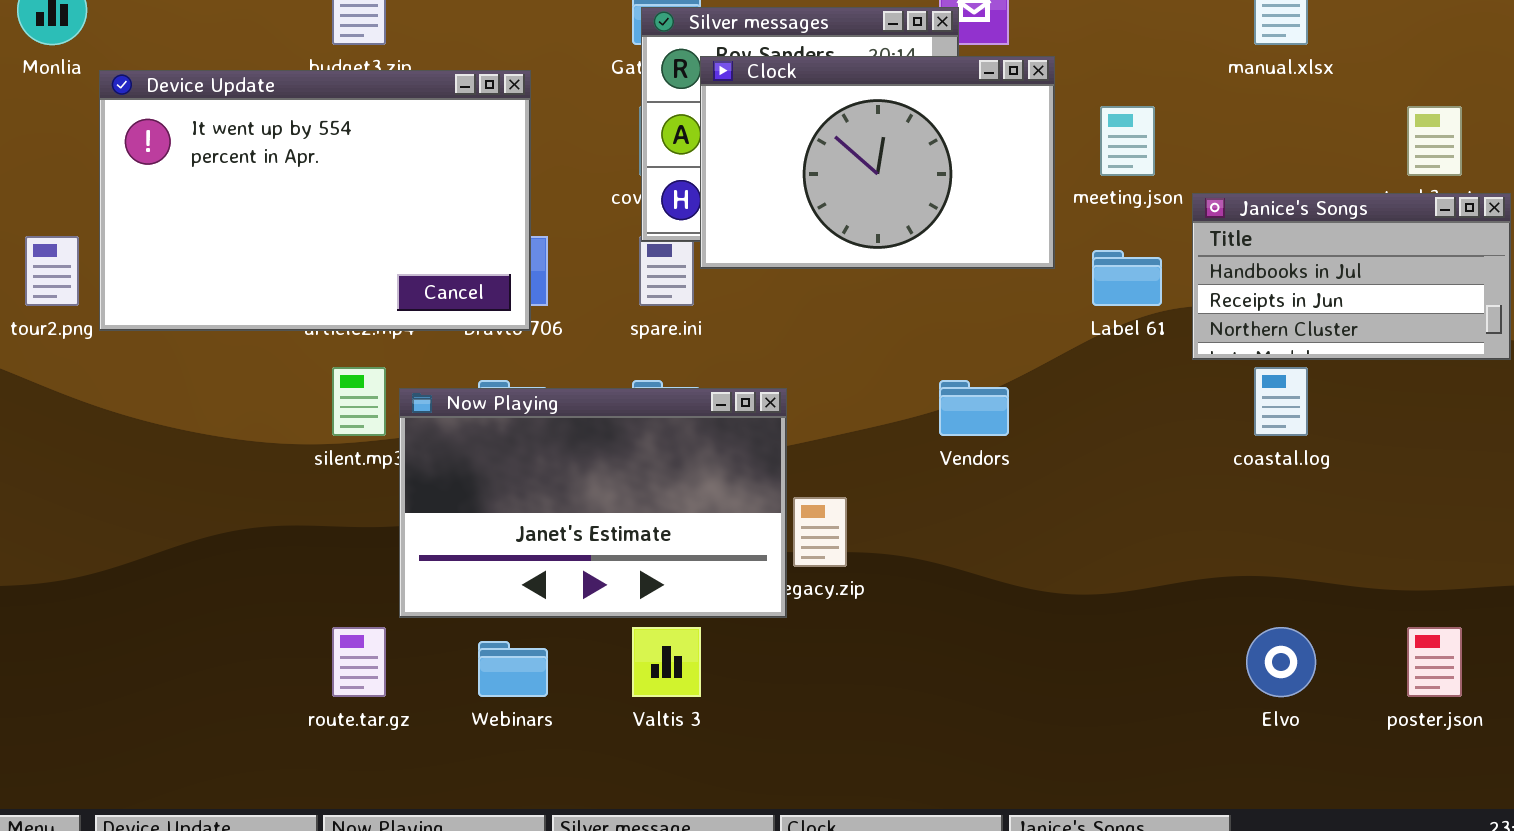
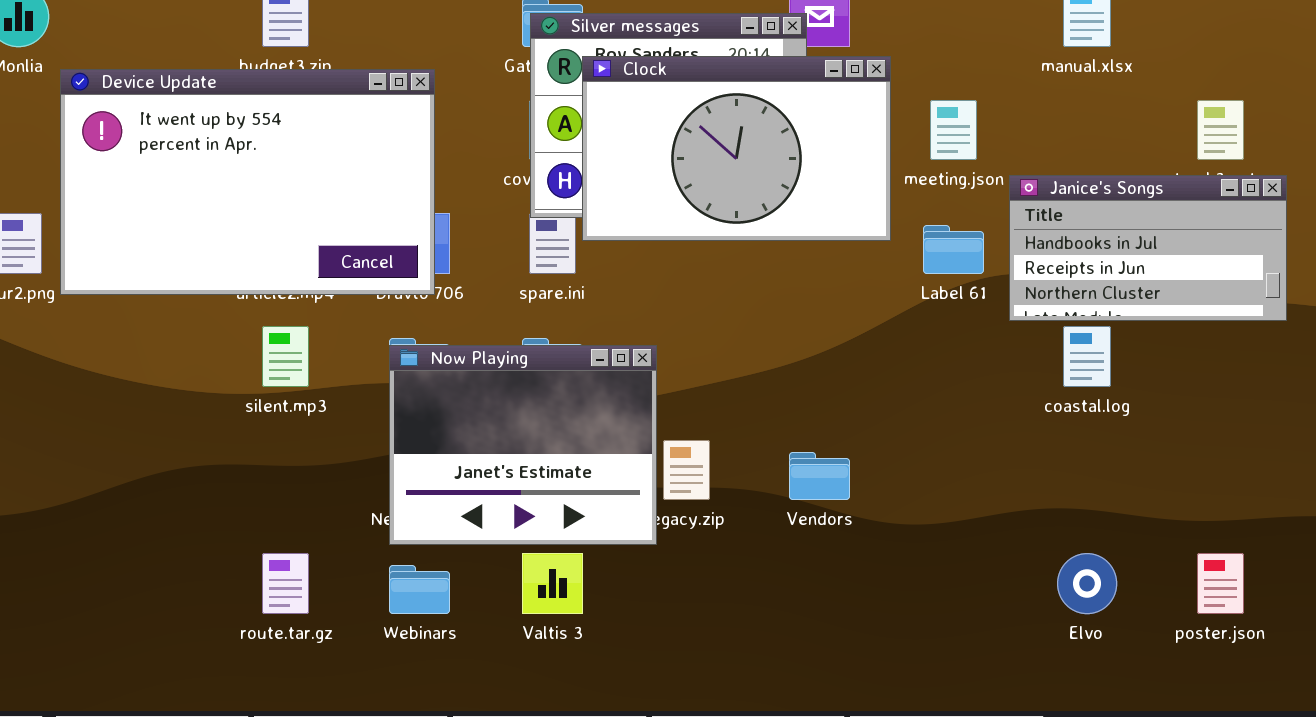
Vendors: [939,380,1009,436] -> [789,452,850,500], moved
Now Playing: [399,388,787,618] -> [389,345,657,545], resized

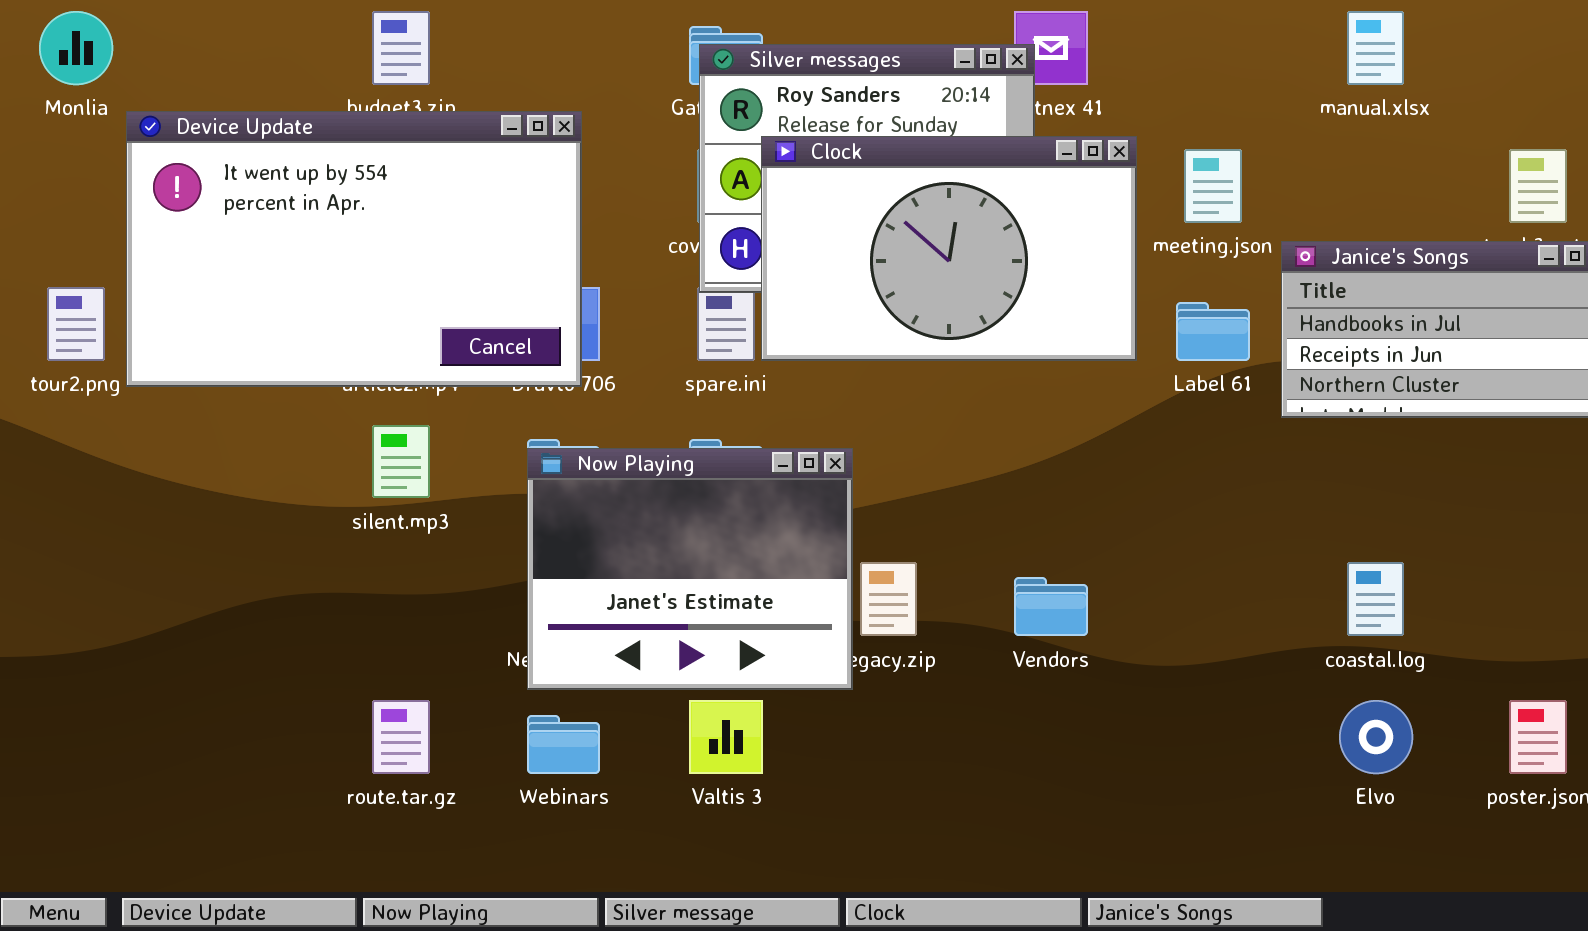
Clock: [582,56,891,241] -> [761,136,1137,361], moved
coastal.log: [1063,326,1111,387] -> [1347,562,1404,636], moved

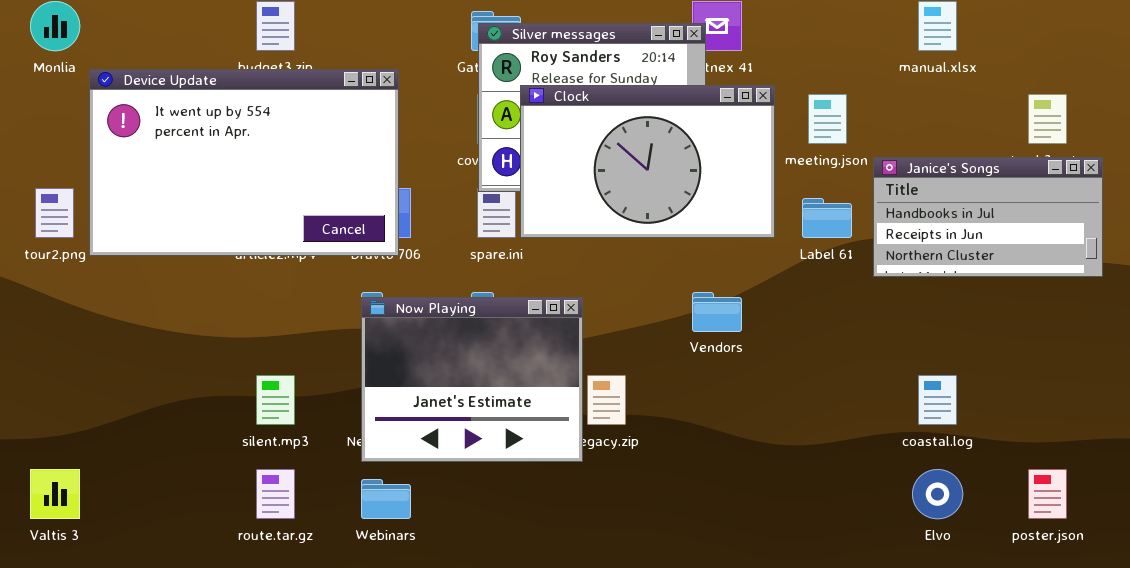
silent.mp3: [372,425,430,498] -> [256,375,295,425], moved
Vendors: [1014,577,1088,636] -> [692,292,742,332], moved
Valtis 3: [689,700,763,774] -> [30,469,80,519], moved

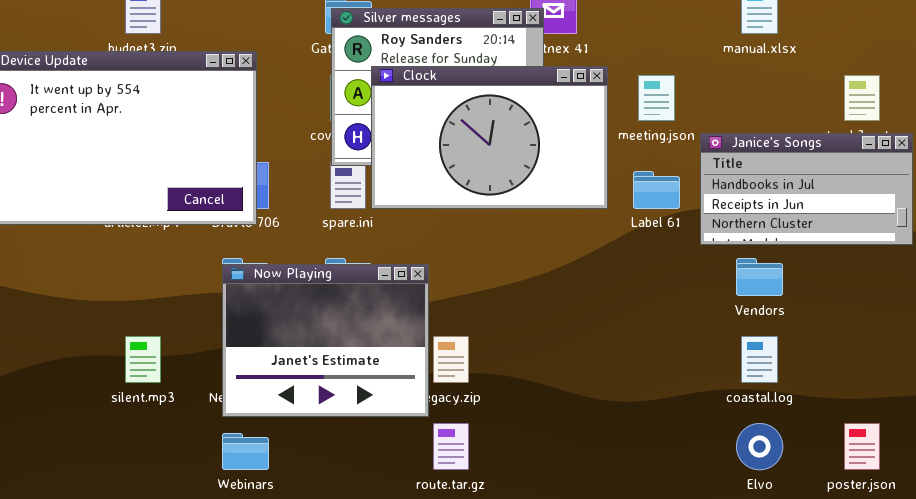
Vendors: [692,292,742,332] -> [736,258,783,296], moved
route.tar.gz: [256,469,295,519] -> [433,423,469,470], moved

